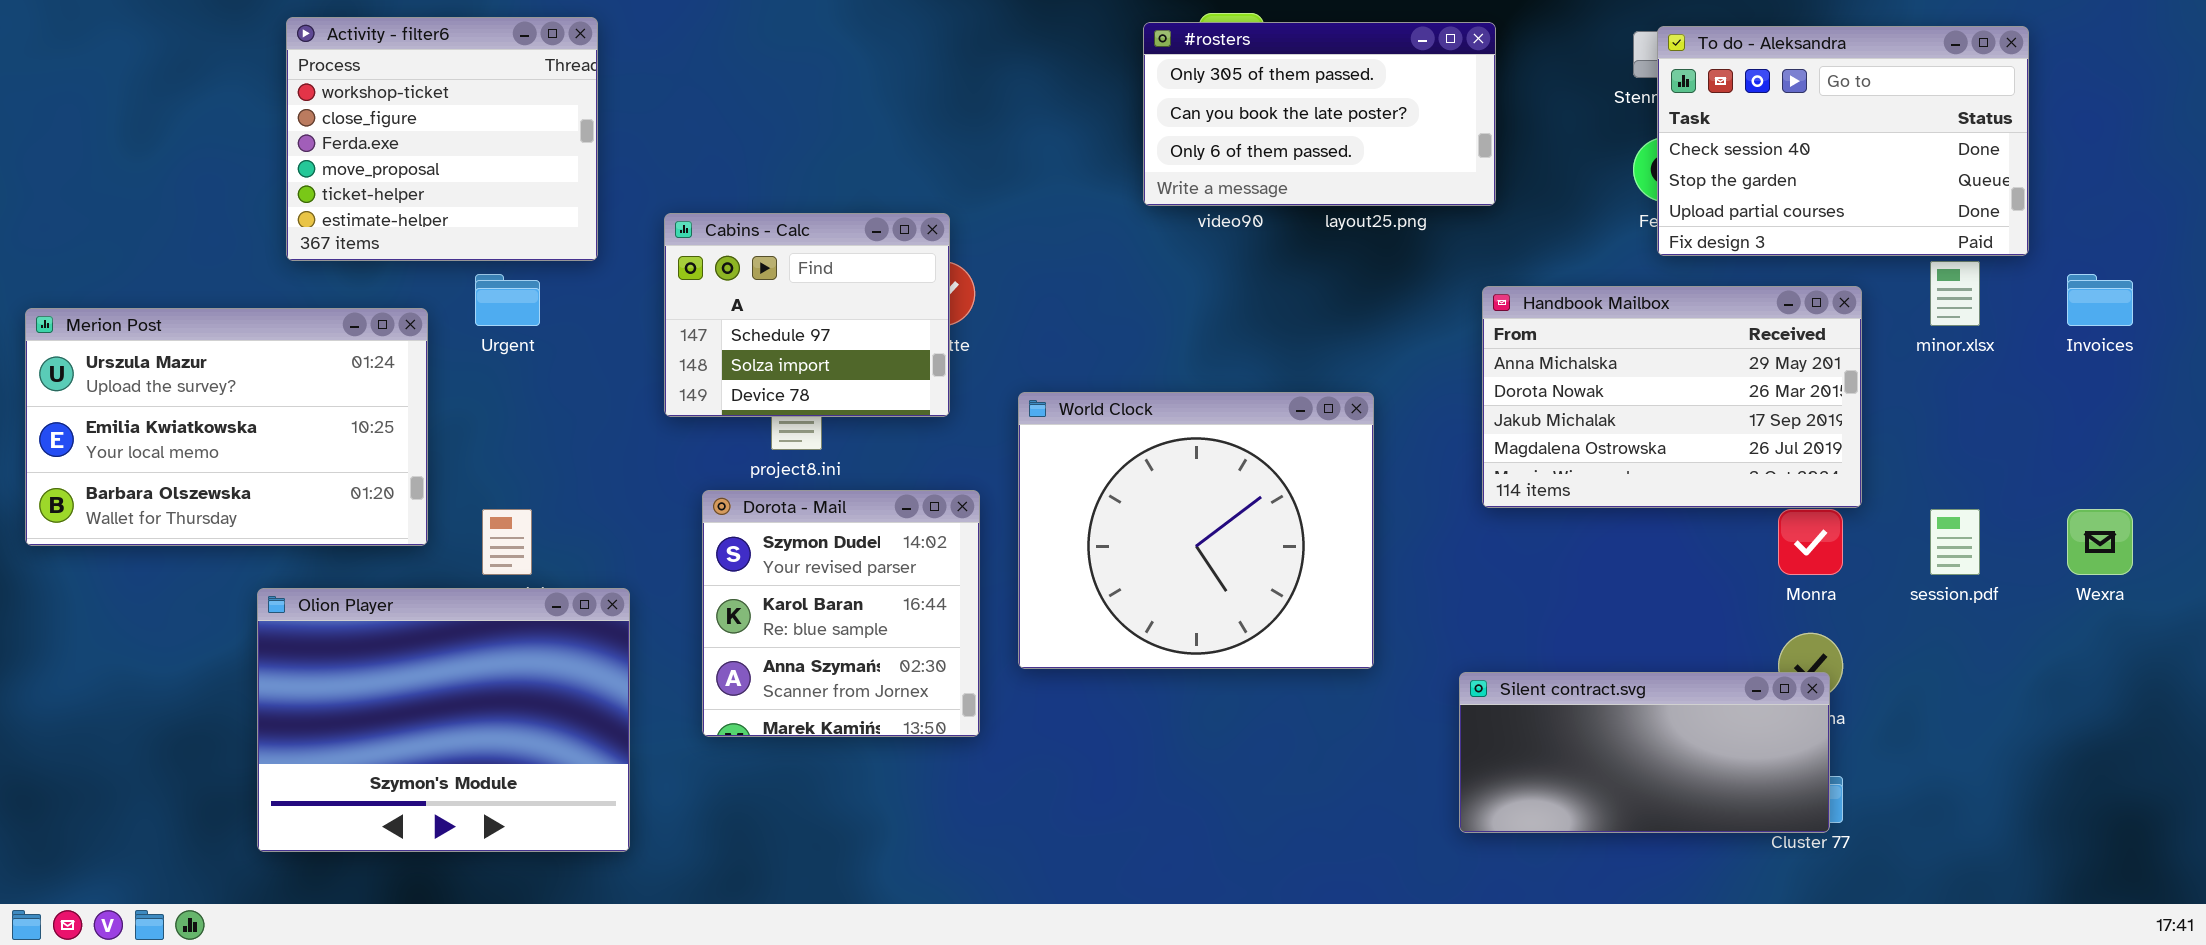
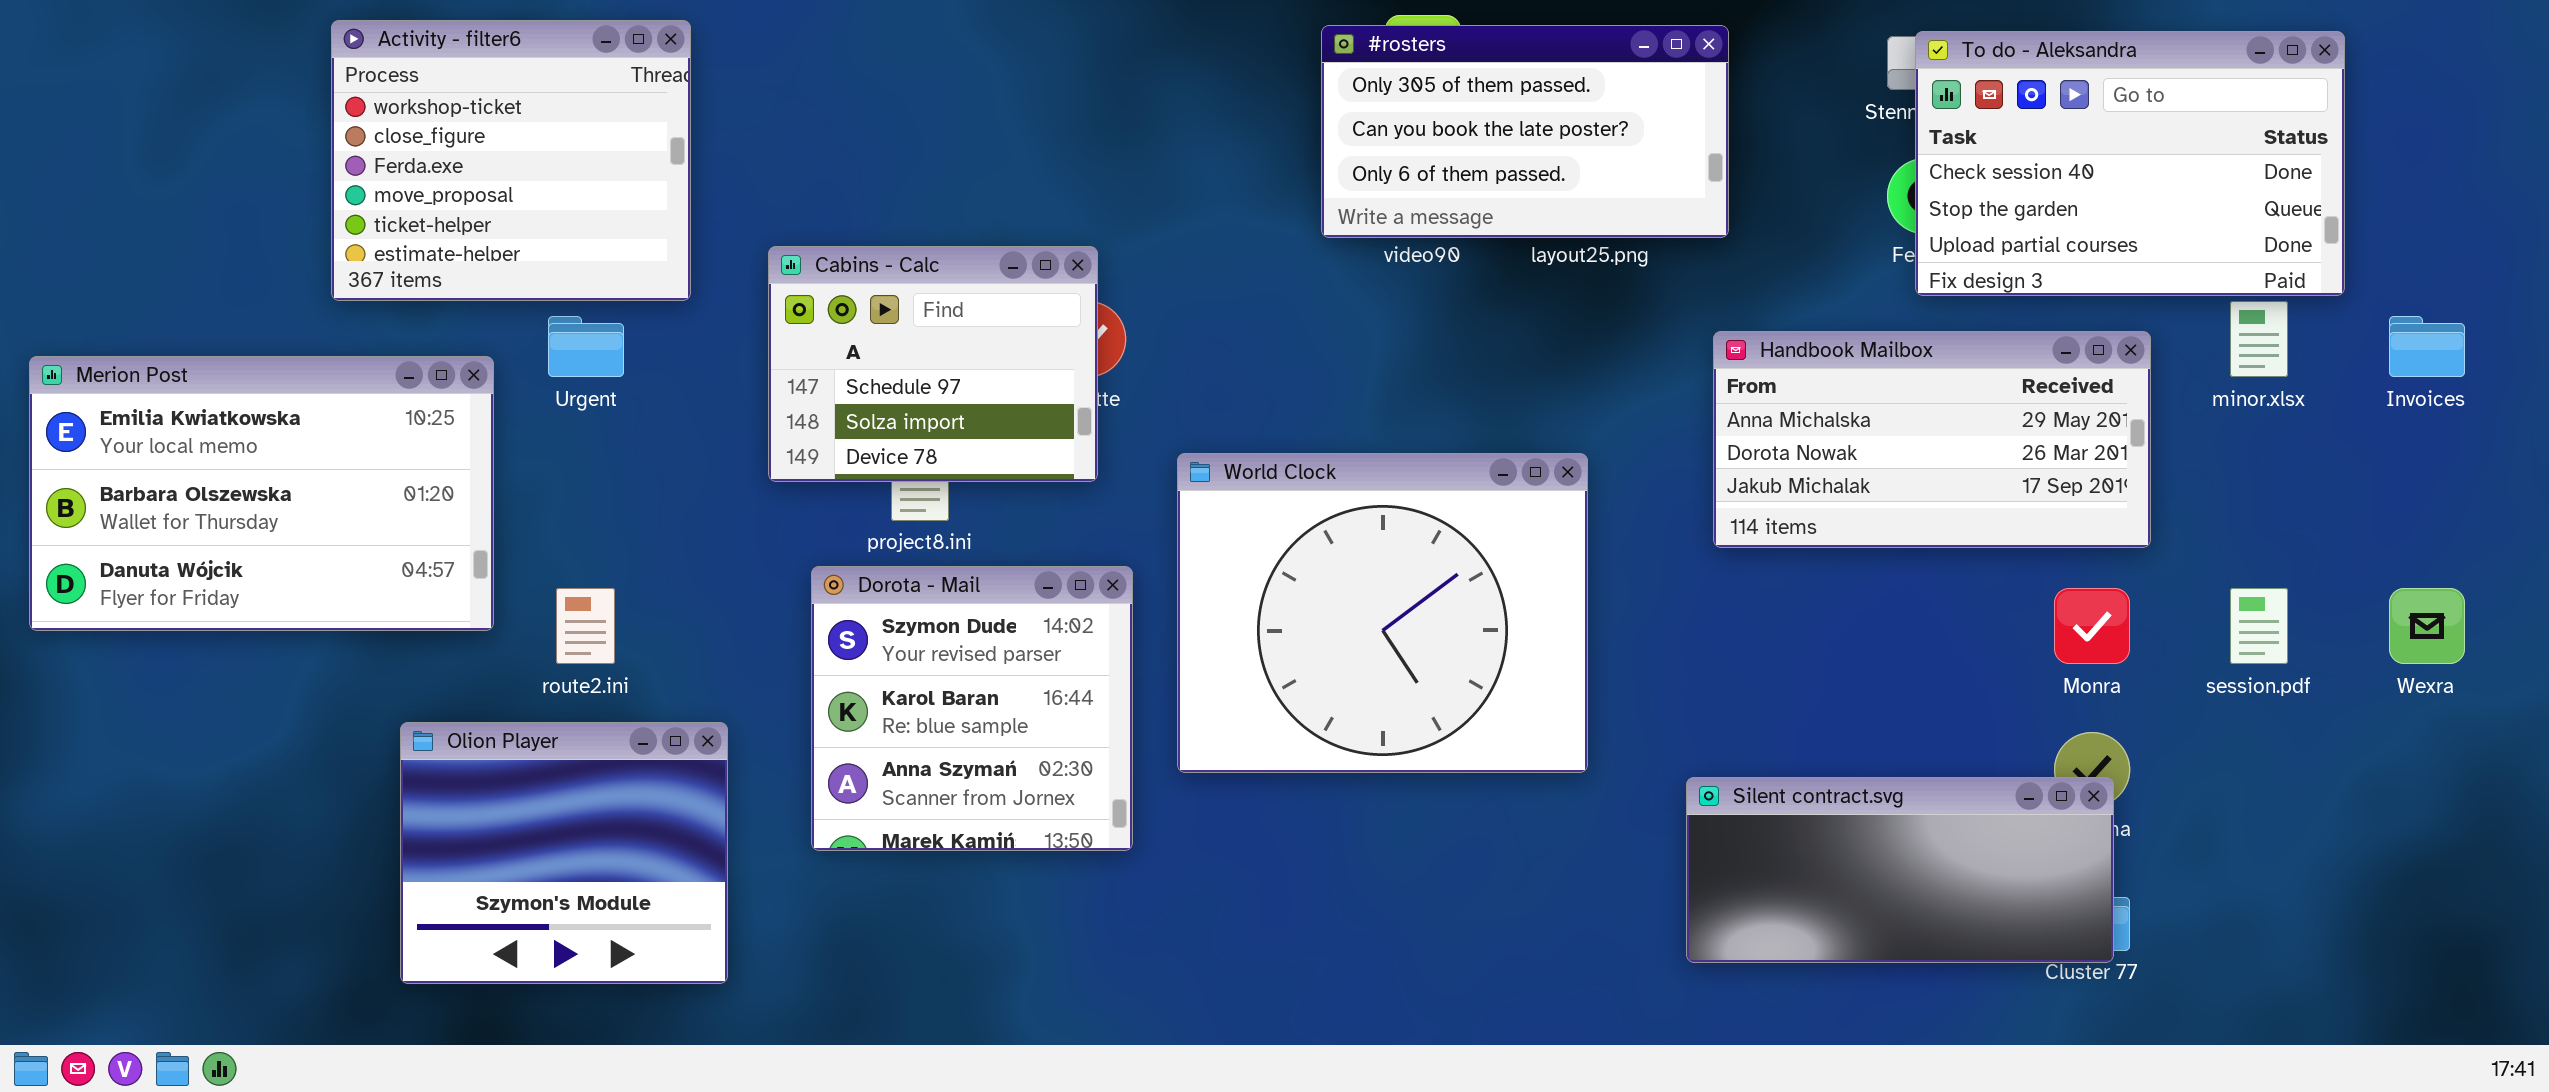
Handbook Mailbox: [1482,286,1862,508] -> [1713,331,2151,548], resized
Merion Post: [25,308,428,546] -> [29,356,494,631], scrolled down 1 row
Olion Player: [257,588,630,852] -> [400,722,728,984], resized

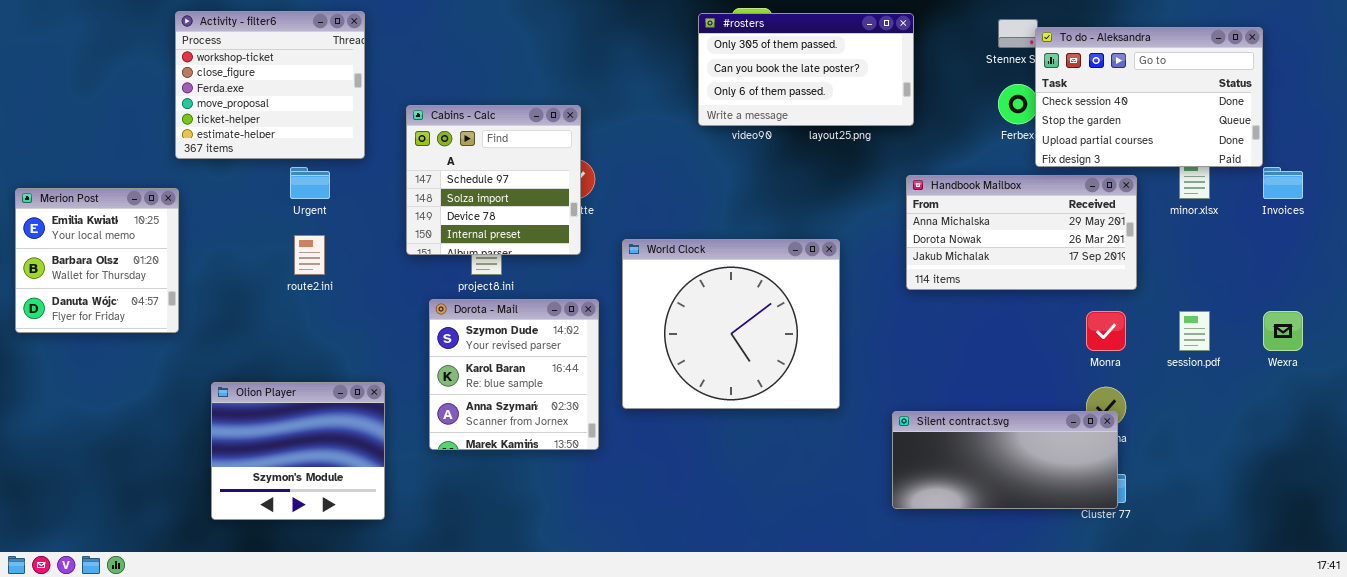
To do - Aleksandra: [1915,31,2345,296] -> [1035,27,1263,167], moved
Cabins - Calc: [768,246,1098,482] -> [406,105,581,255], resized
Merion Post: [29,356,494,631] -> [15,188,179,333], resized
route2.ini: [556,588,615,664] -> [294,235,325,275], moved

